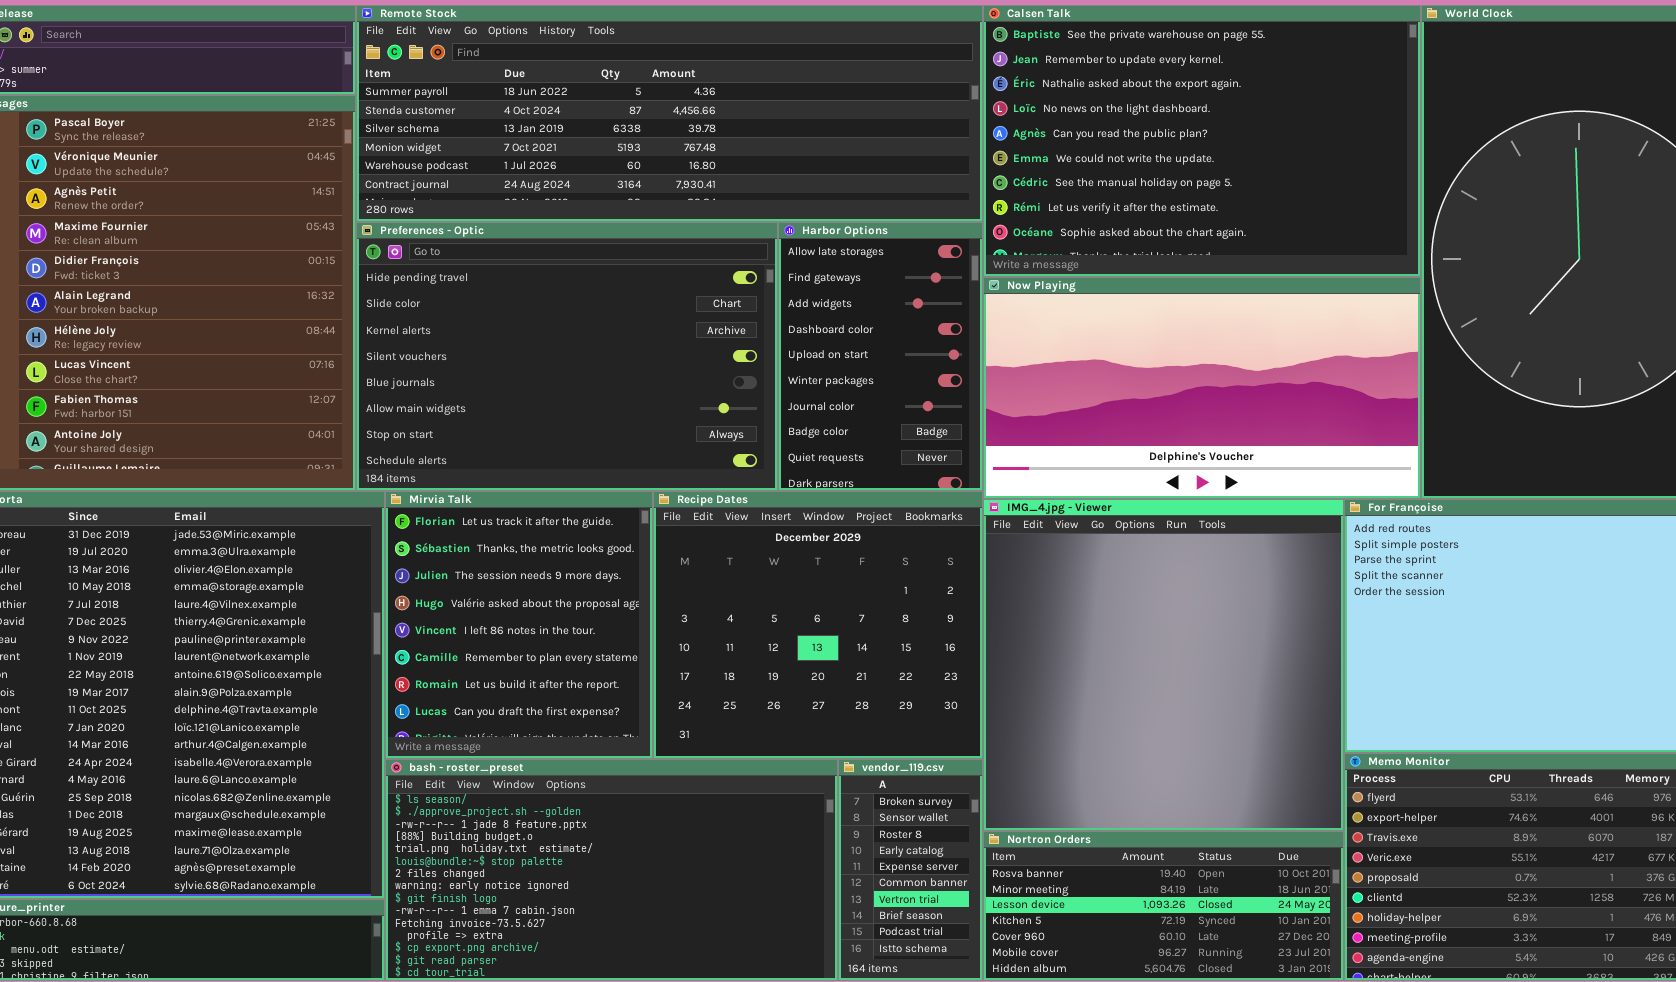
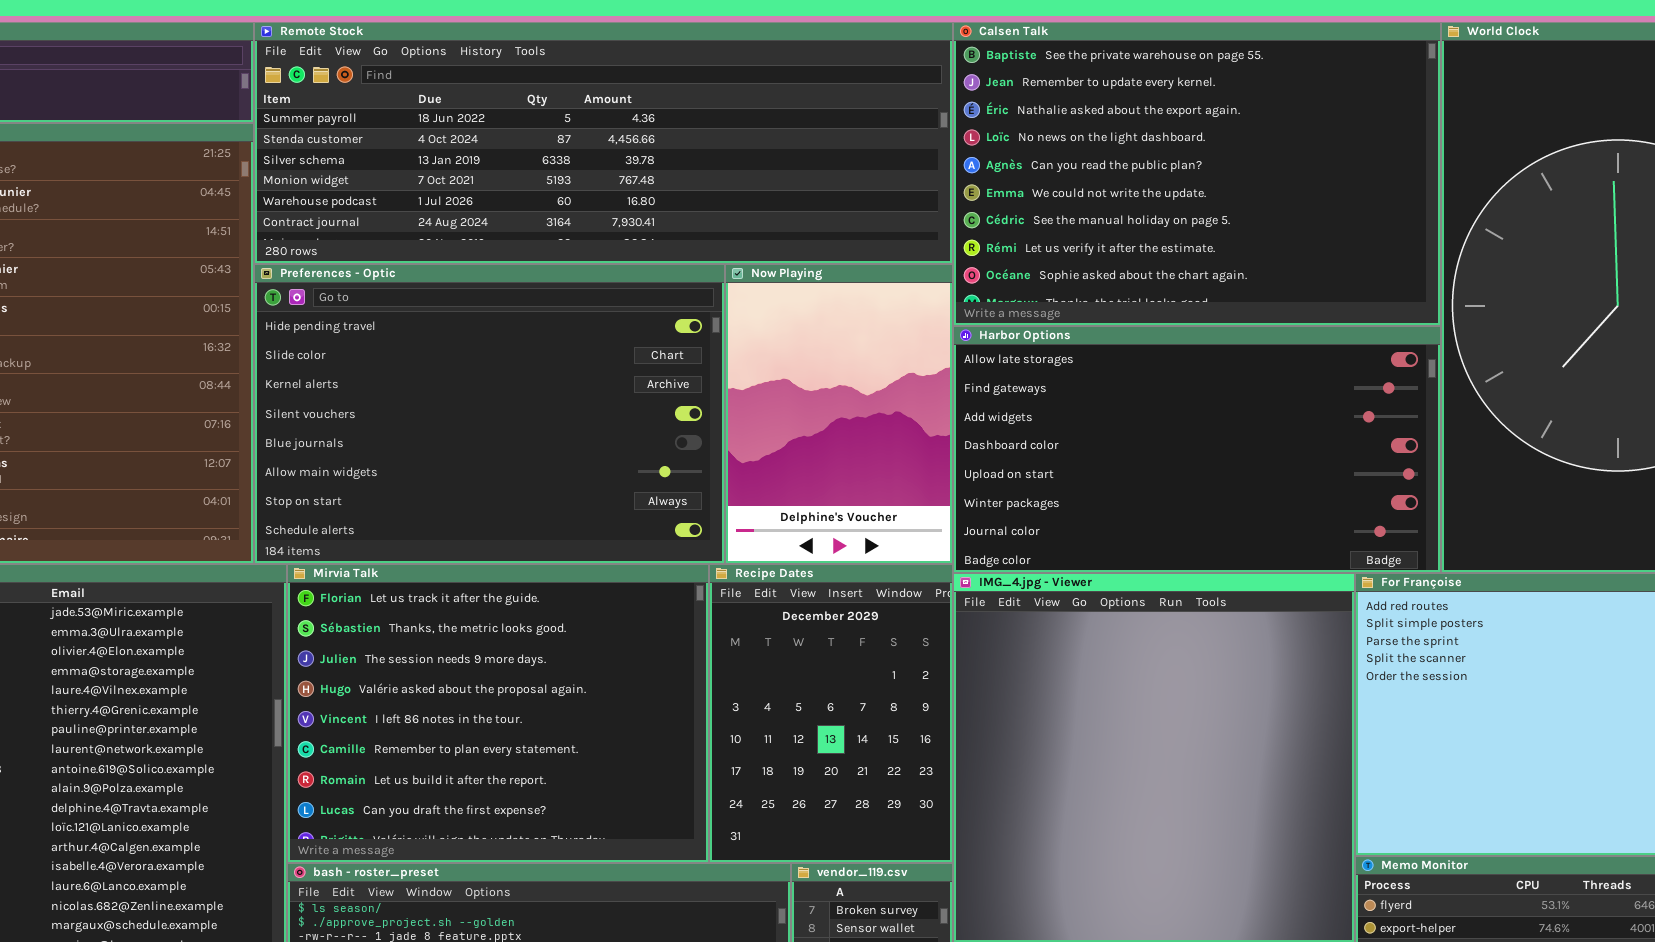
Harbor Options: [778,222,983,491] -> [953,326,1441,573], moved, resized
Now Playing: [983,277,1421,499] -> [725,264,953,564], moved, resized
Mirvia Talk: [385,491,653,759] -> [287,564,709,863], resized
Recipe Dates: [653,491,983,759] -> [709,564,953,863], resized

